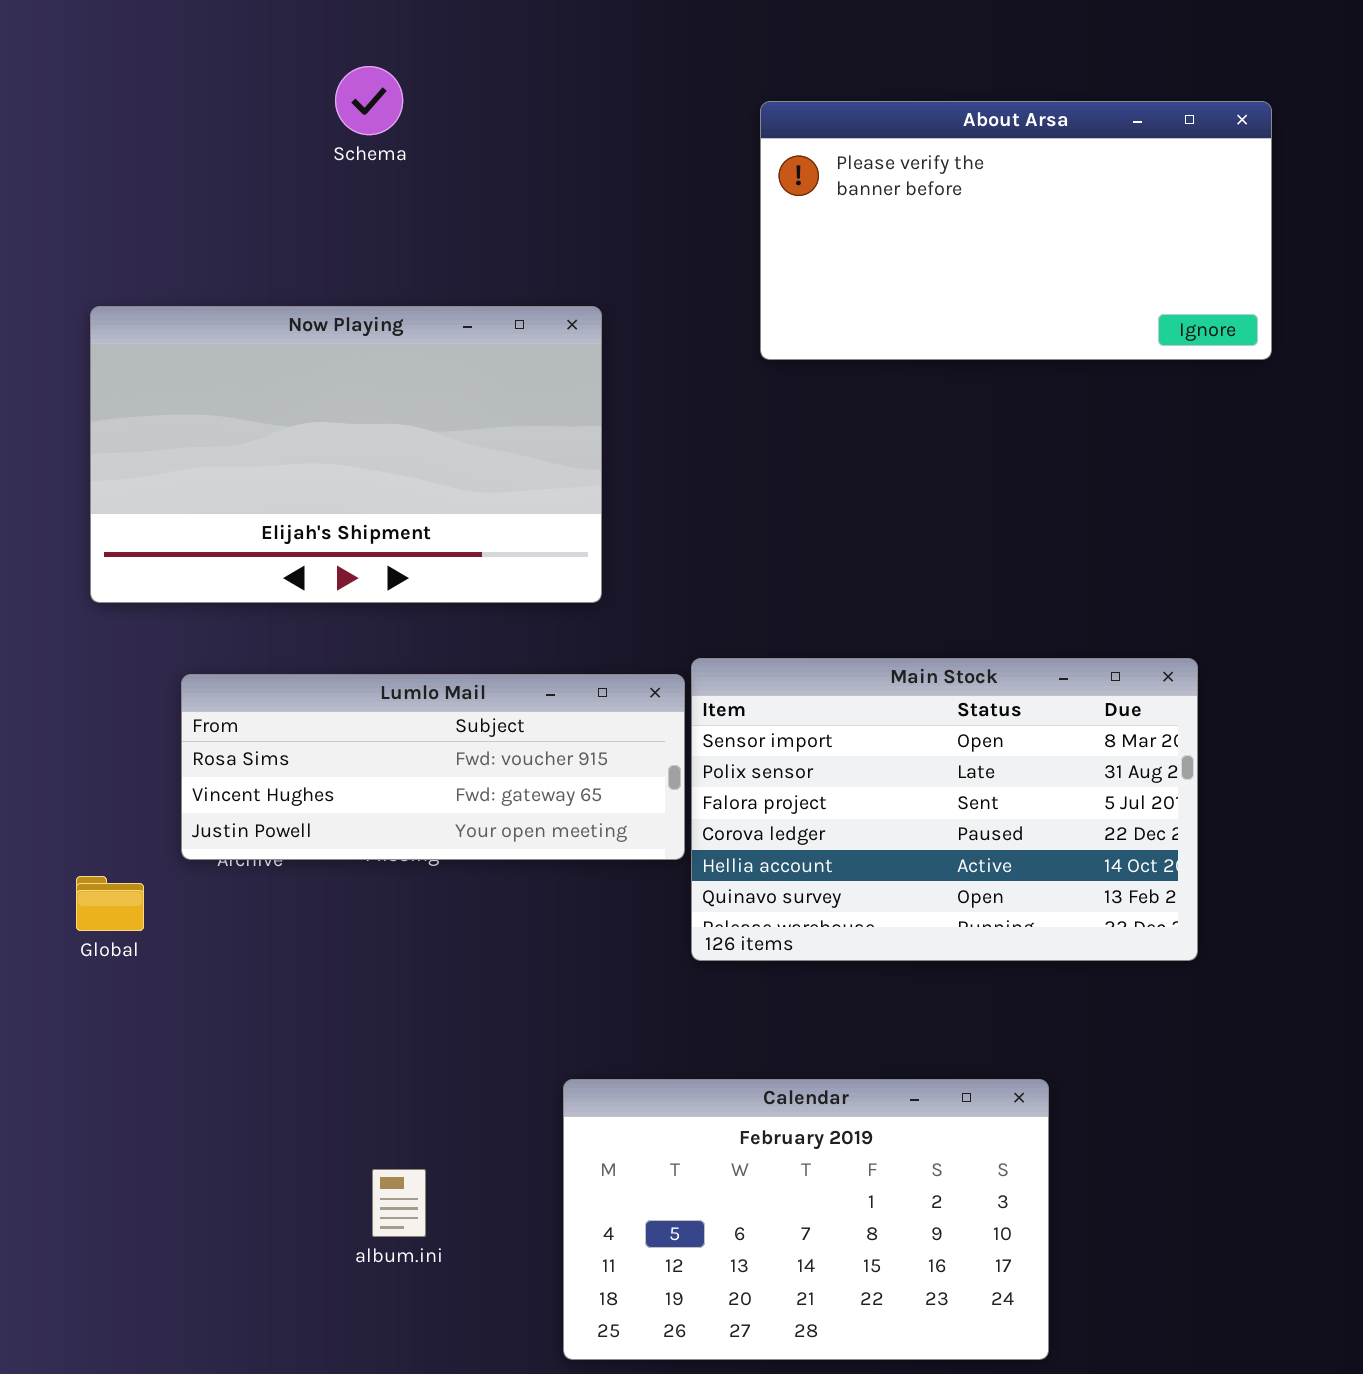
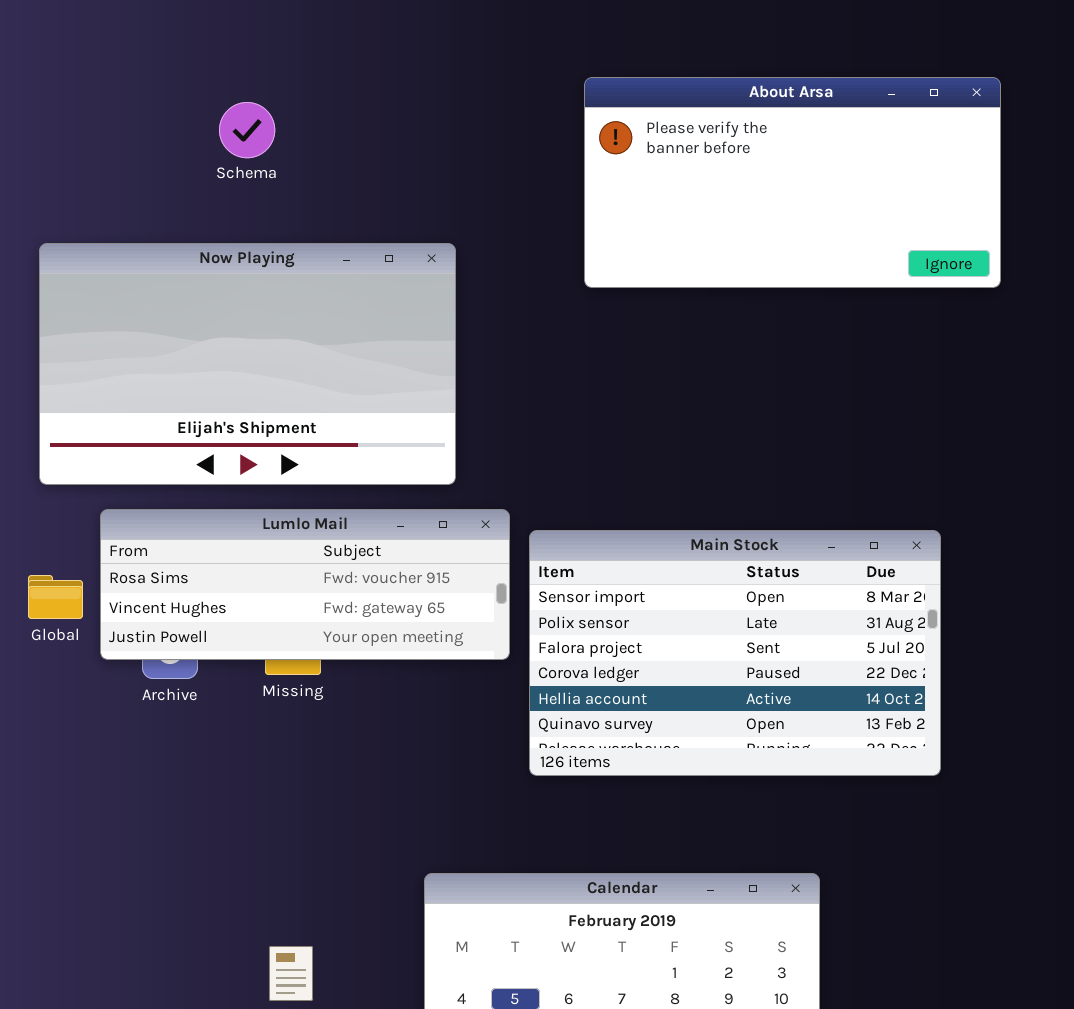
Schema: [335,66,403,135] -> [219,102,275,158], moved
Lumlo Mail: [181,674,685,860] -> [100,509,510,660], moved
Global: [76,876,144,931] -> [28,575,83,619], moved

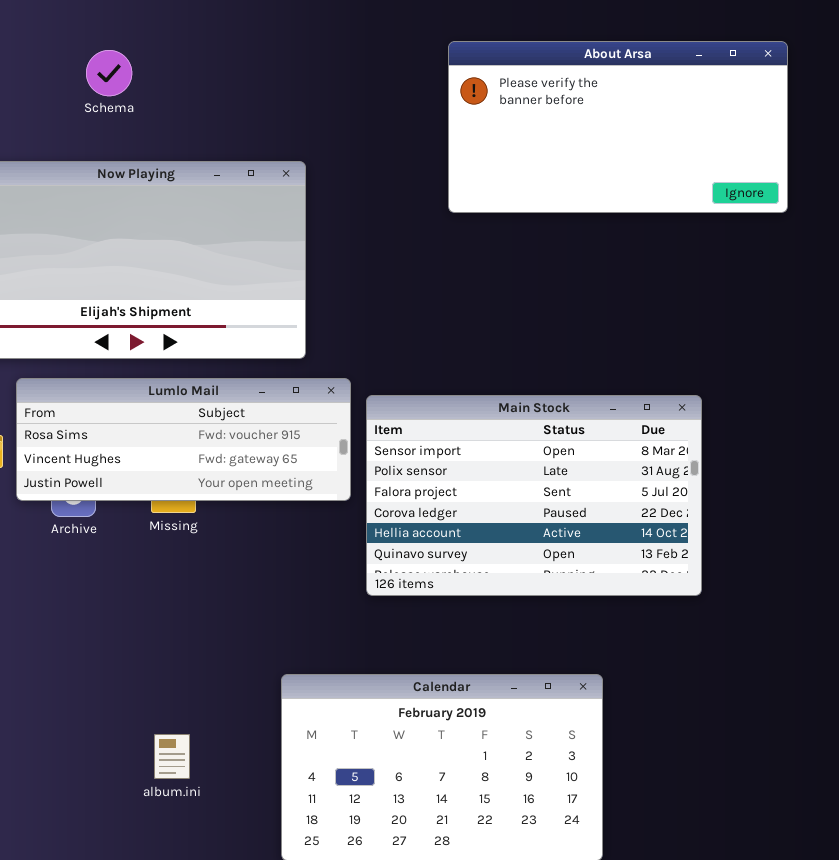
About Arsa: [584,77,1001,288] -> [448,41,788,213], moved
Schema: [219,102,275,158] -> [86,50,132,96], moved

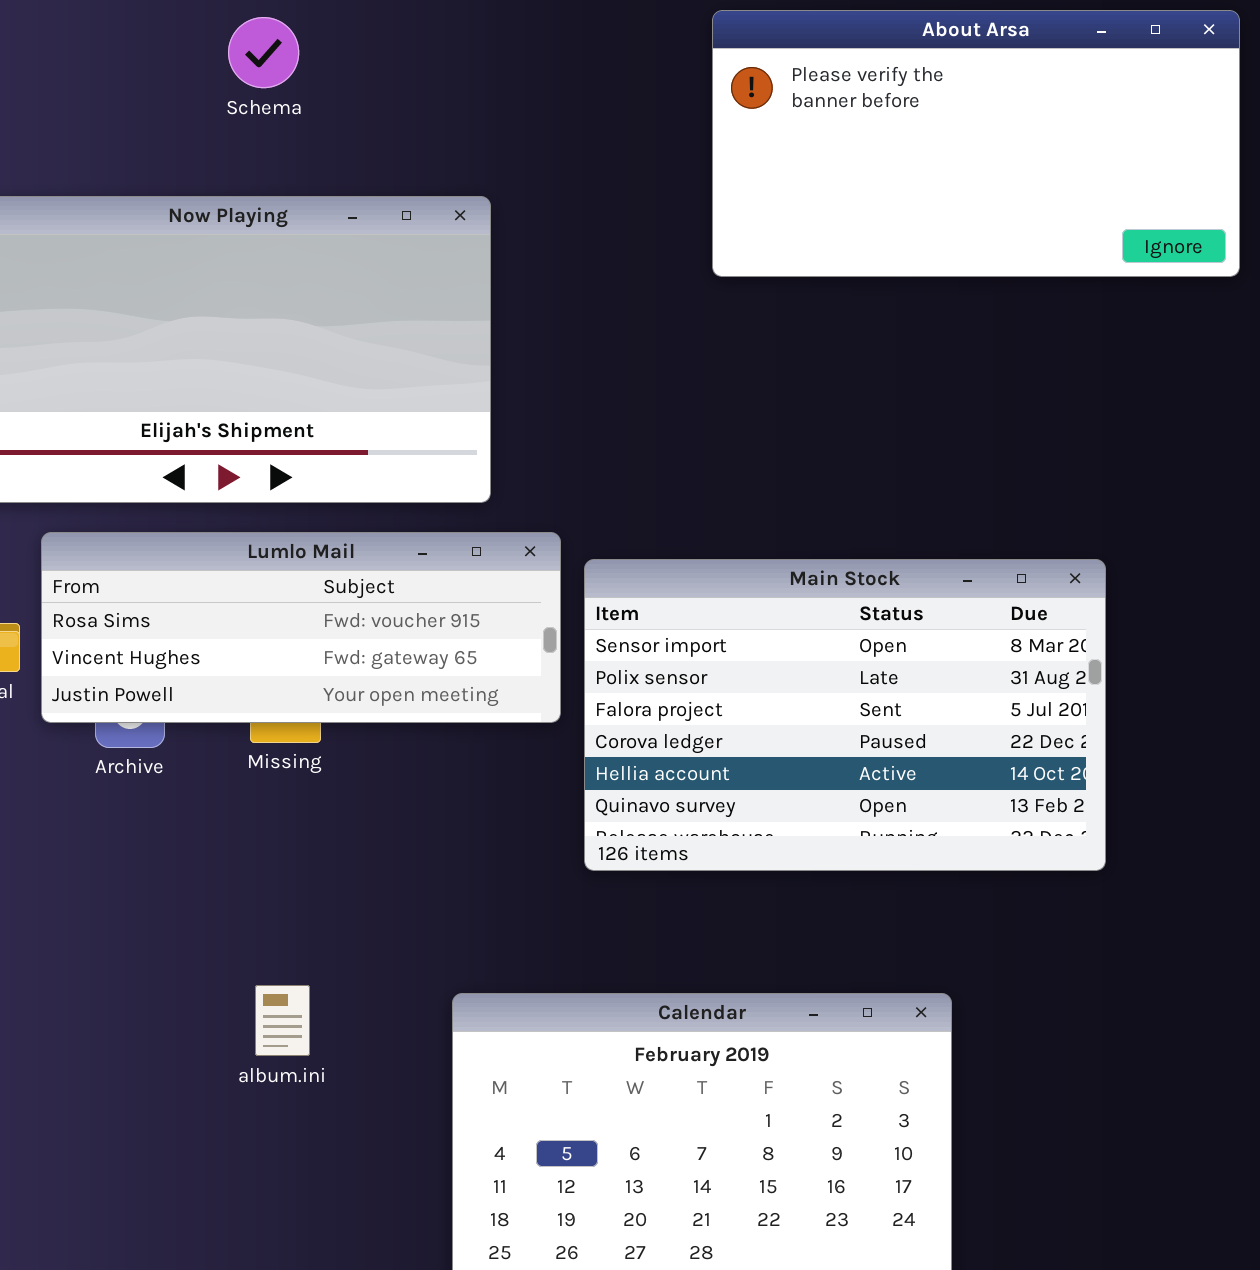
Schema: [86,50,132,96] -> [228,17,299,88], moved
album.ini: [154,734,190,779] -> [255,985,310,1056], moved

